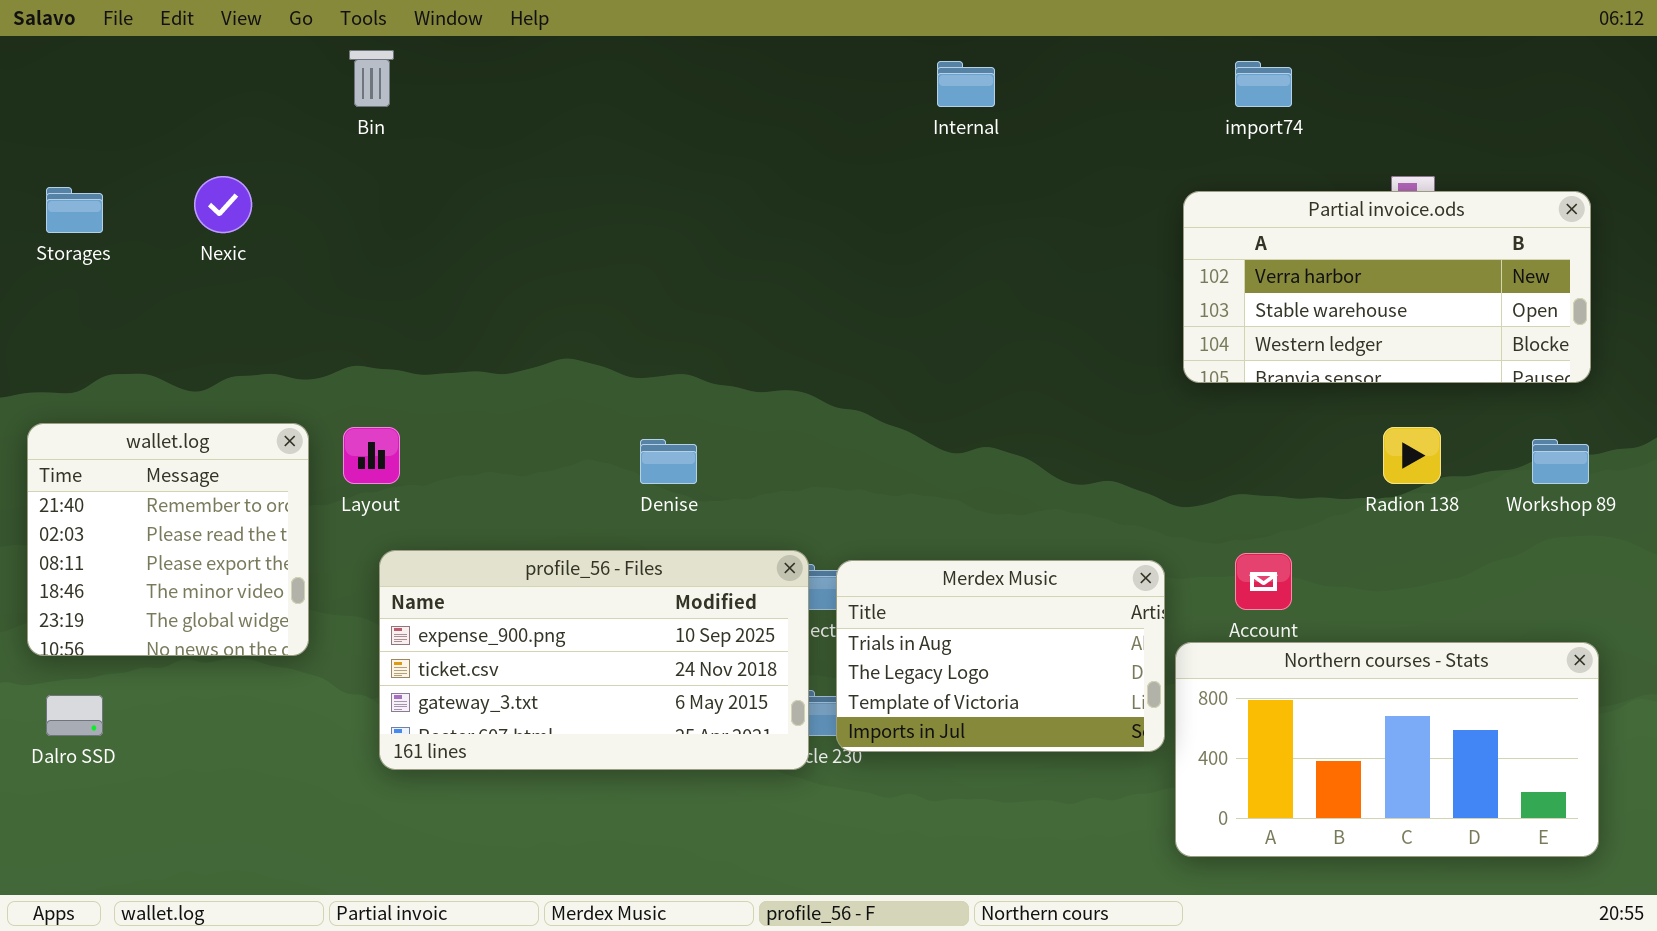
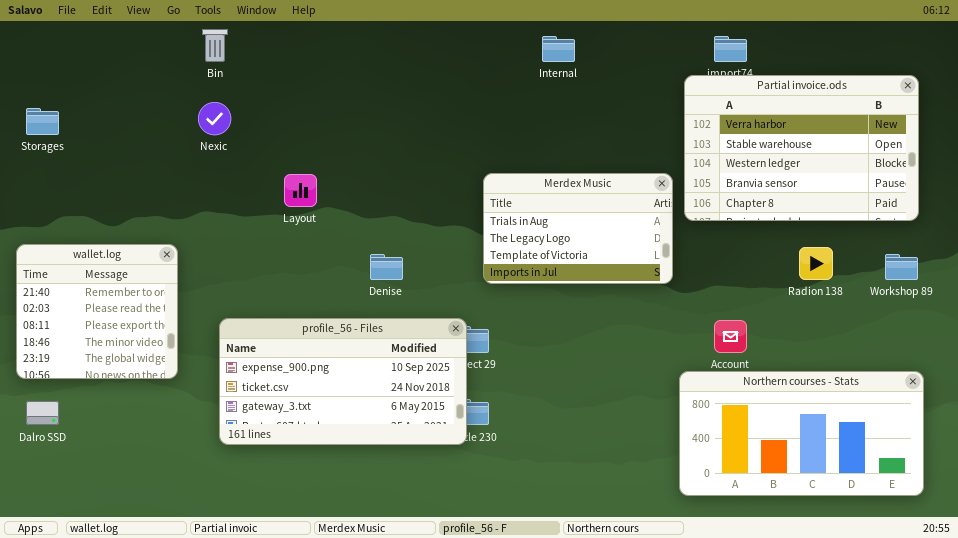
Nexic: [194,176,252,233] -> [198,102,231,135], moved
Partial invoice.ods: [1183,191,1591,383] -> [684,75,919,221], resized
Layout: [343,427,400,484] -> [284,174,317,207], moved
Merdex Music: [836,560,1165,752] -> [483,173,673,284], moved

